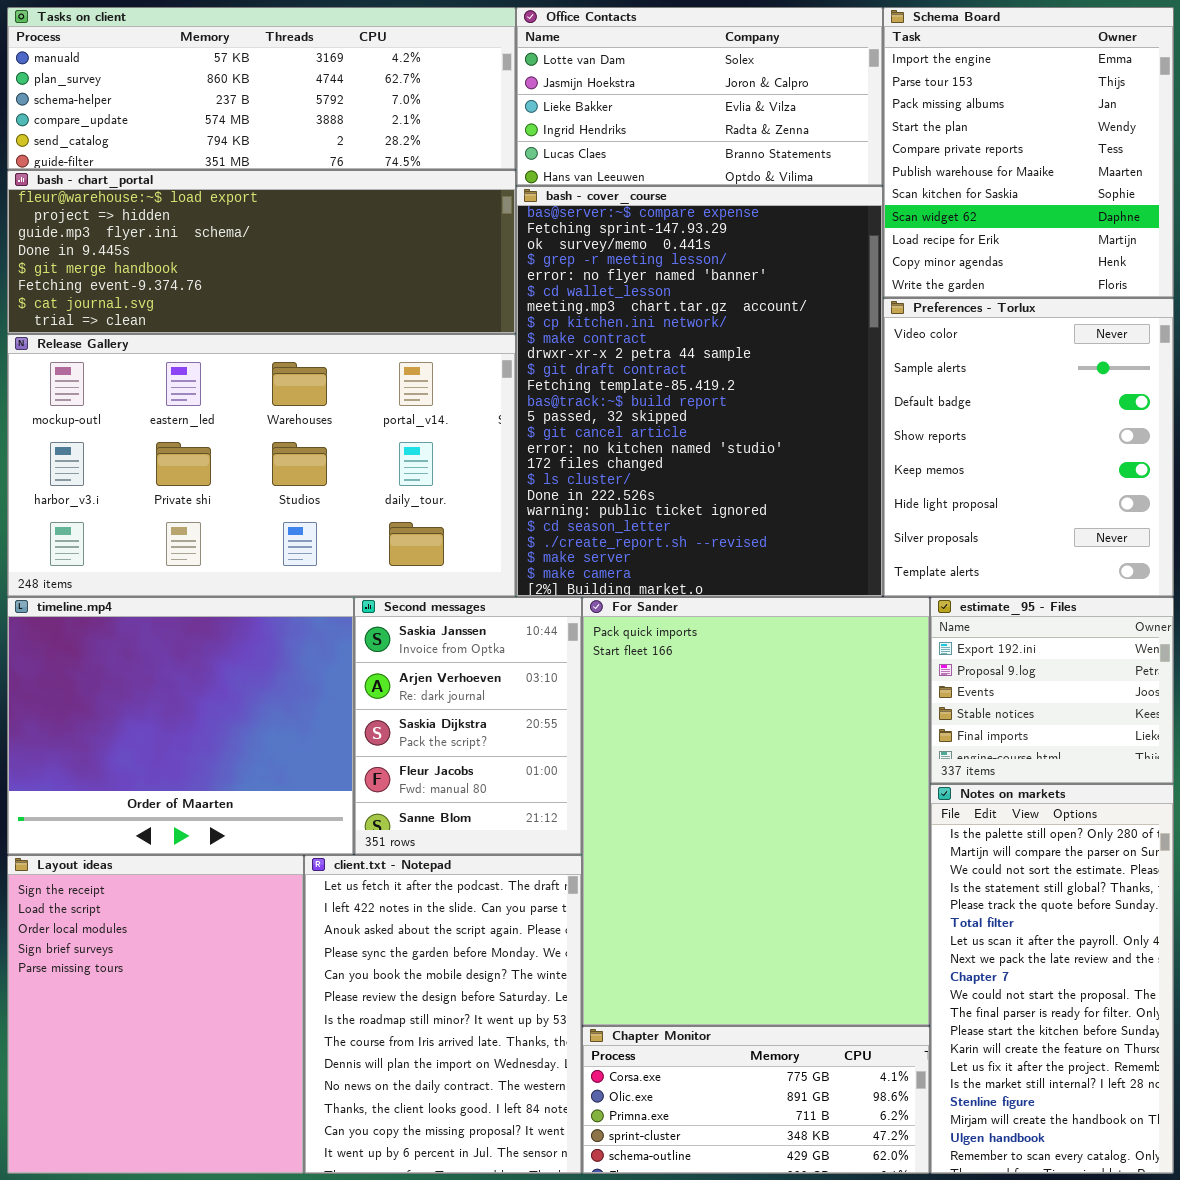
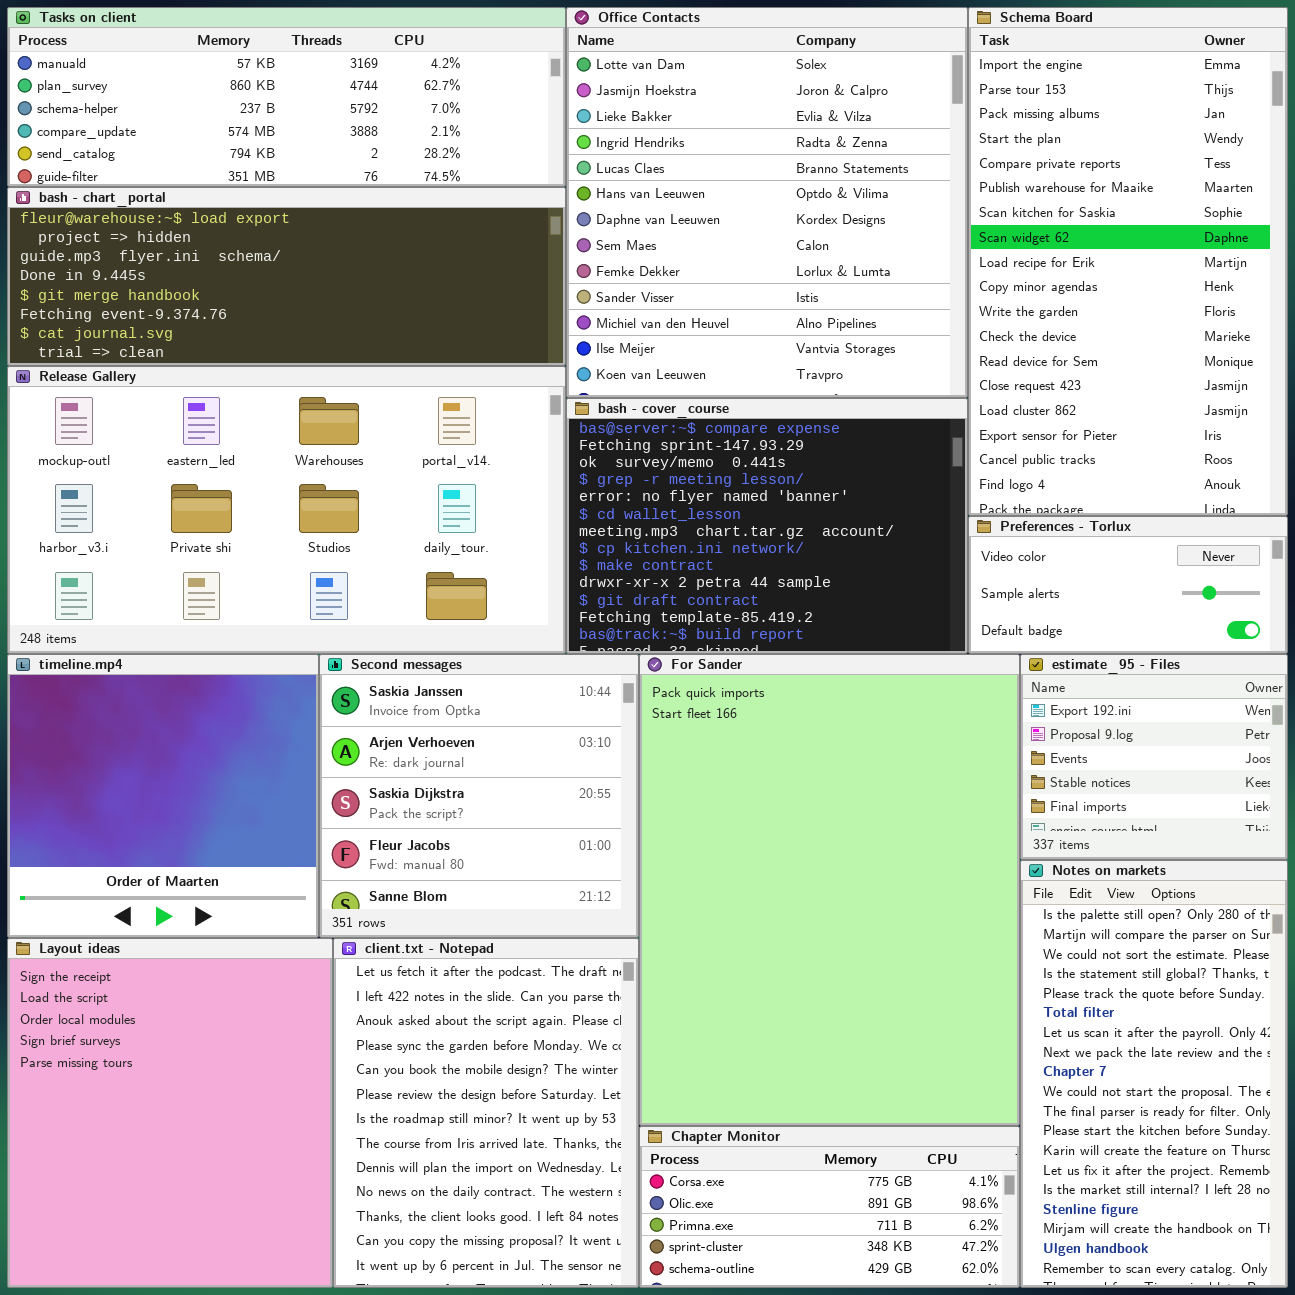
Office Contacts: [516,7,883,186] -> [566,7,968,398], resized
Schema Board: [883,7,1174,298] -> [968,7,1288,516], resized
bash - cover_course: [516,186,883,597] -> [566,398,968,654], resized
Preferences - Torlux: [883,298,1174,597] -> [968,516,1288,654], resized
timeline.mp4: [7,597,354,855] -> [7,654,319,938], resized
Second messages: [354,597,582,855] -> [319,654,639,938], resized

